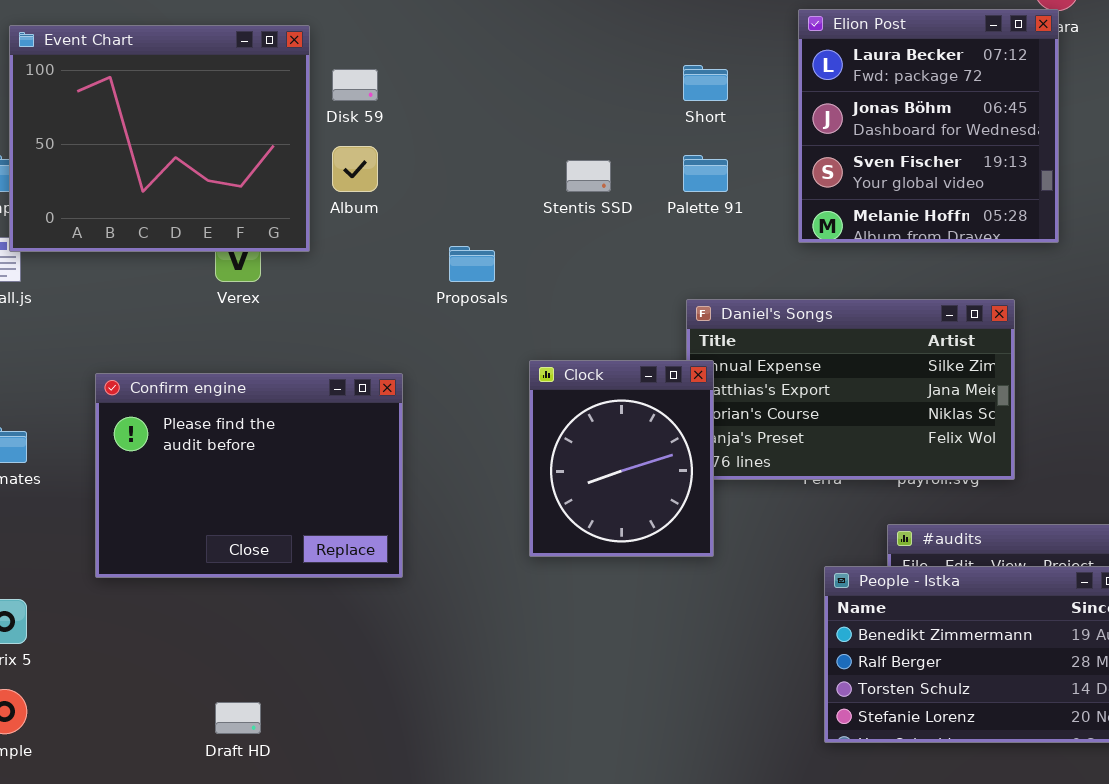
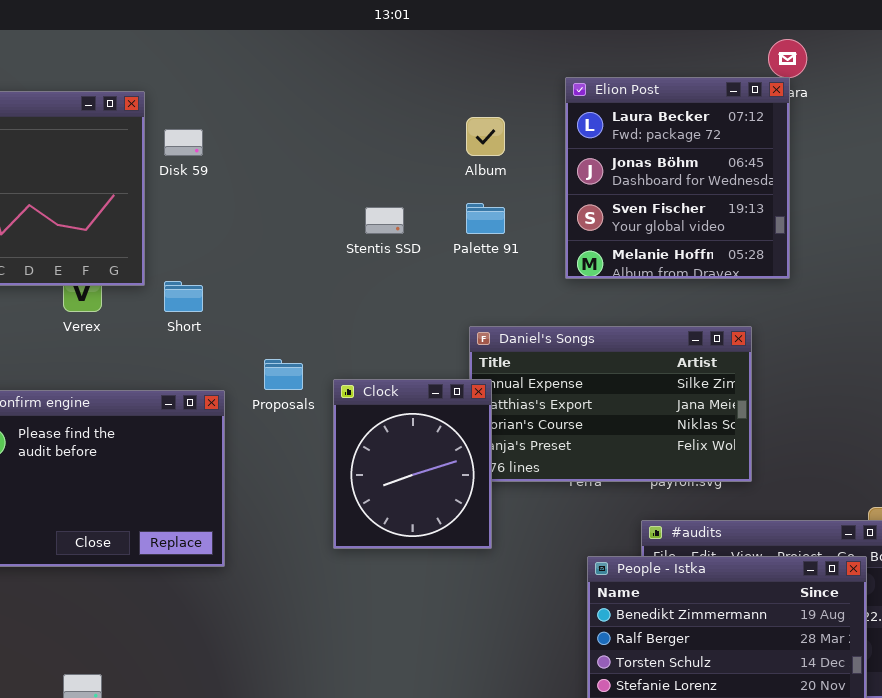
Short: [683,65,728,101] -> [164,281,203,312], moved
Album: [332,146,378,192] -> [466,117,505,156], moved
Proposals: [449,246,495,282] -> [264,359,303,390], moved

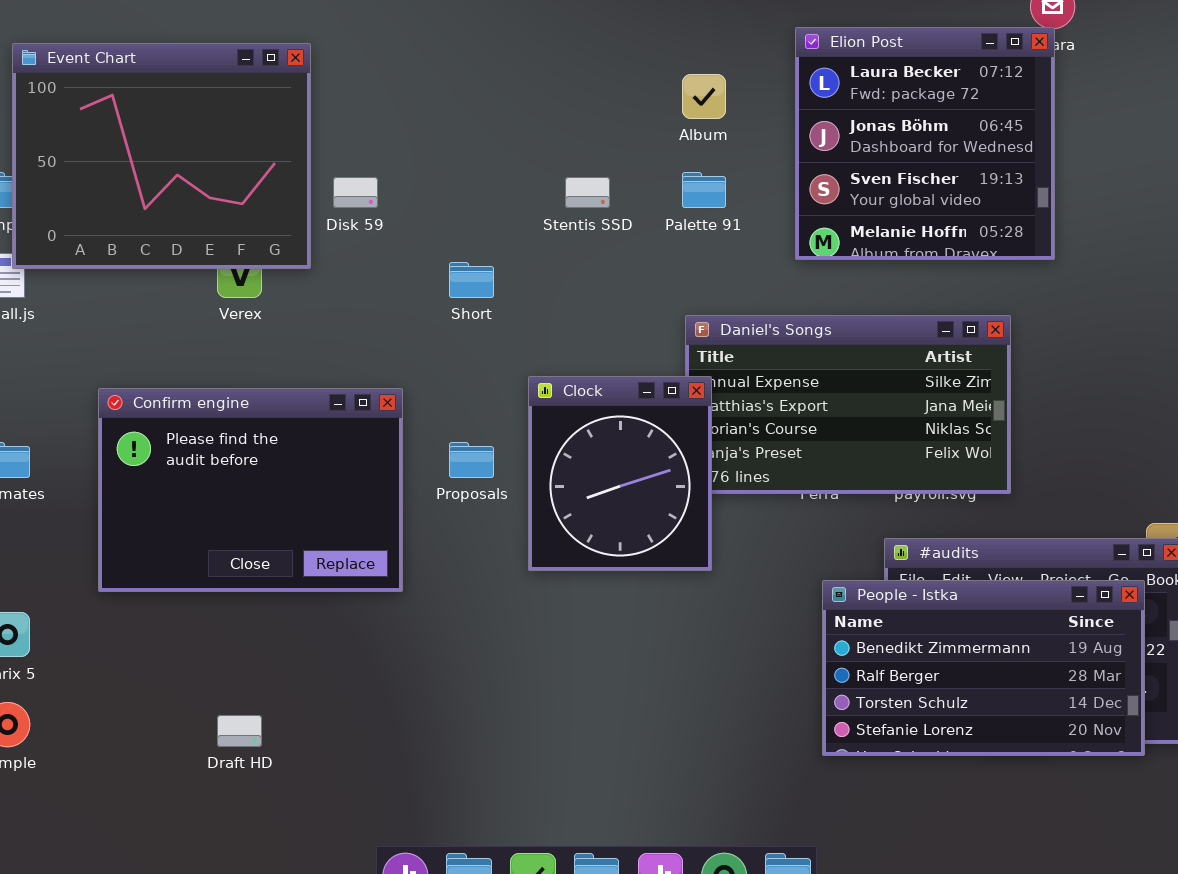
Disk 59: [164,129,203,156] -> [333,177,378,208], moved
Short: [164,281,203,312] -> [449,262,494,298], moved
Proposals: [264,359,303,390] -> [449,442,494,478], moved

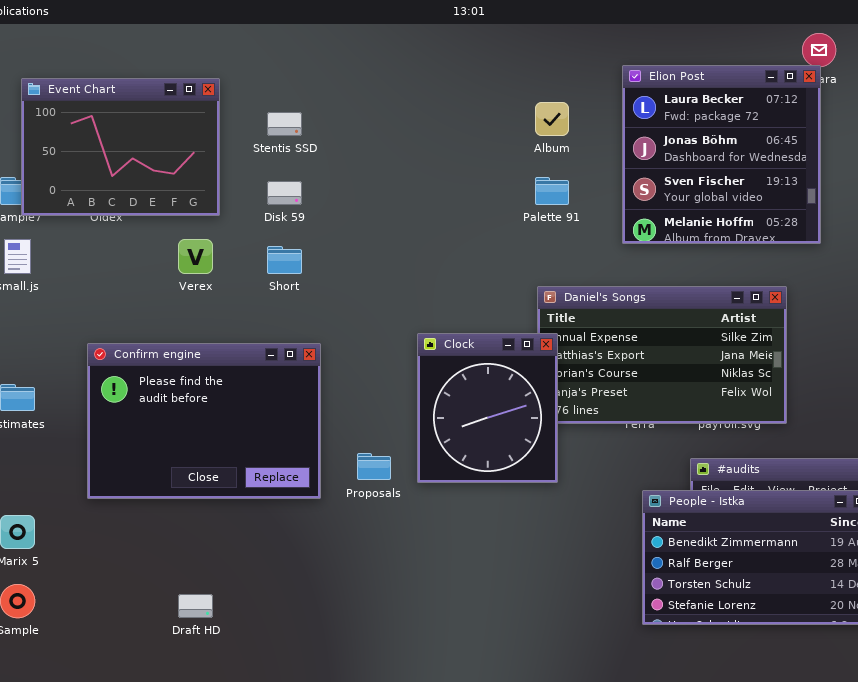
Event Chart: [12,43,311,269] -> [21,78,220,216], resized
Stentis SSD: [565,177,610,208] -> [267,112,302,136], moved
Short: [449,262,494,298] -> [267,246,302,274], moved
Proposals: [449,442,494,478] -> [357,453,391,480], moved

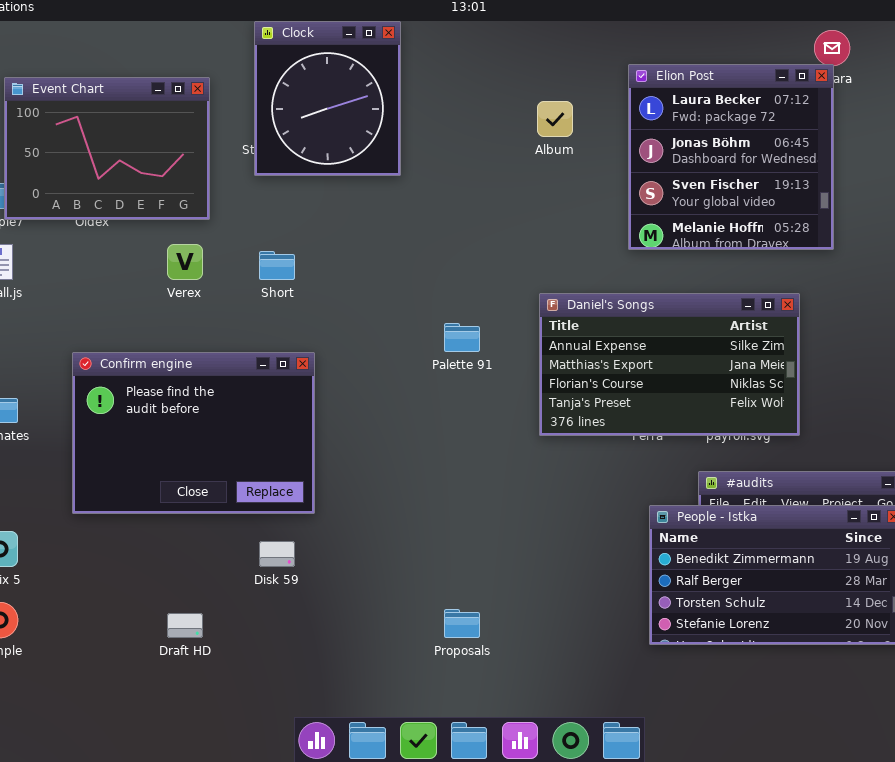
Palette 91: [535,177,569,205] -> [444,323,480,352], moved
Disk 59: [267,181,302,205] -> [259,541,295,567], moved
Clock: [417,333,558,483] -> [254,21,401,176], moved
Proposals: [357,453,391,480] -> [444,609,480,638], moved

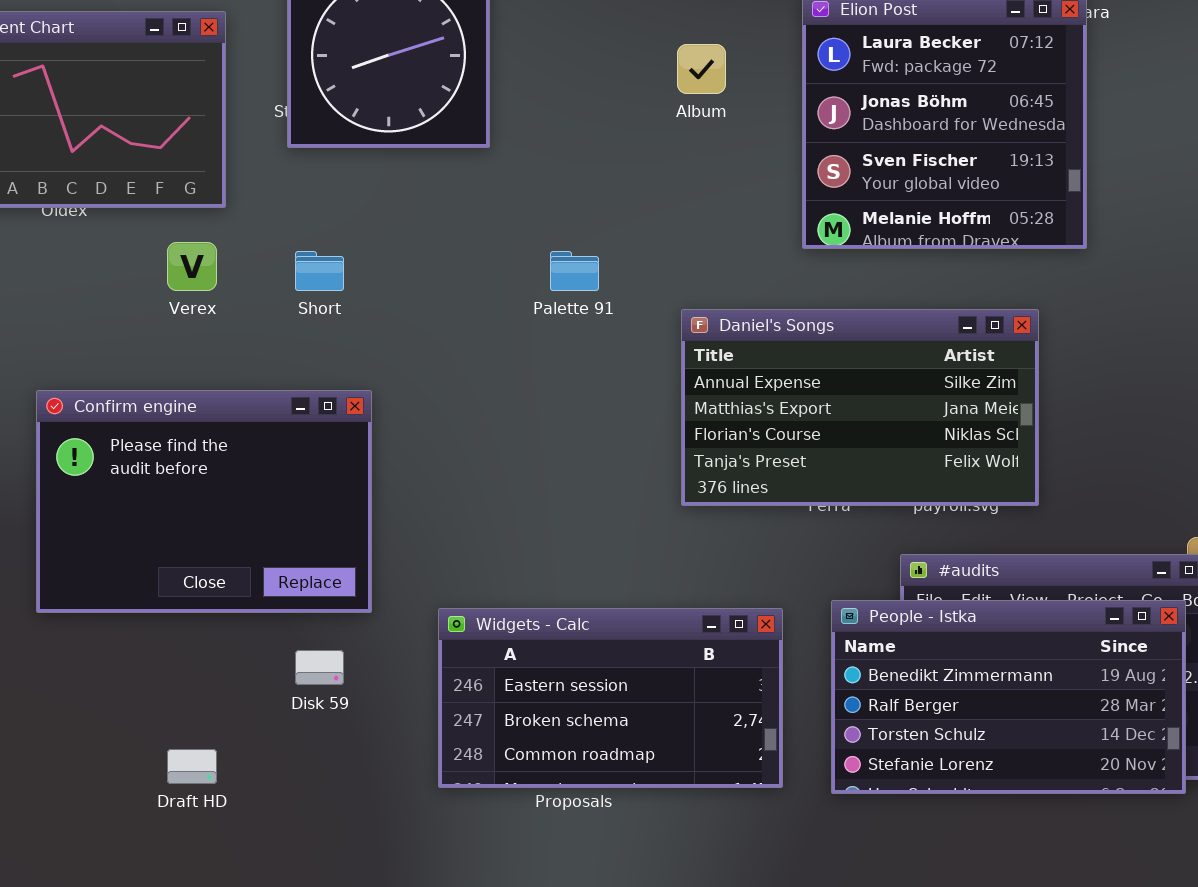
Palette 91: [444,323,480,352] -> [550,251,599,291], moved
Widgets - Calc: none -> [438,608,783,788], opened

